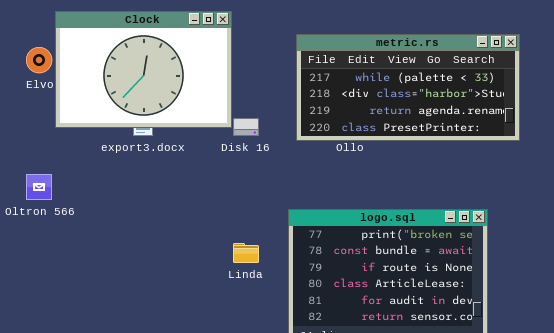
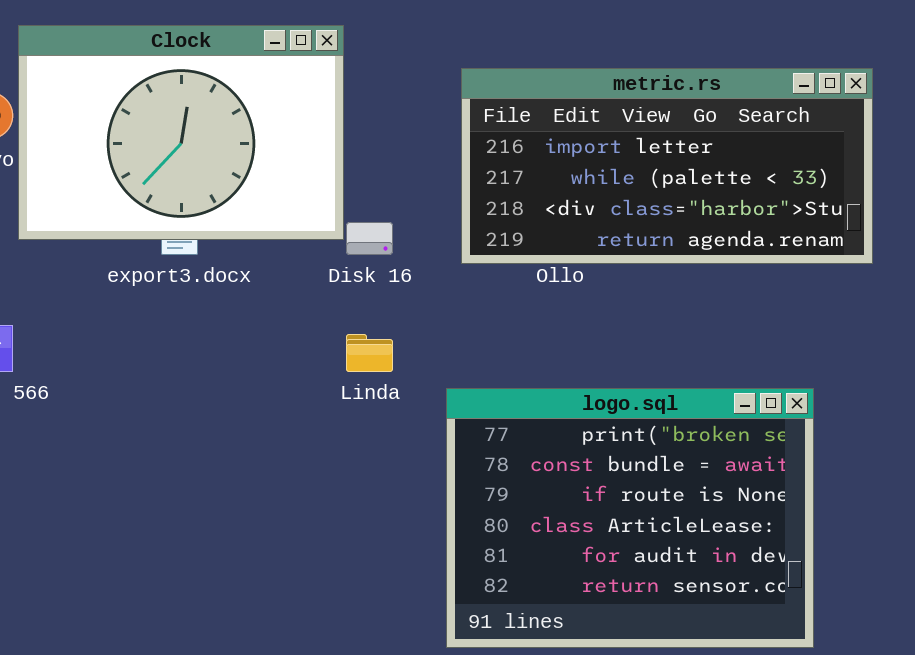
metric.rs: [296,34,520,141] -> [461,68,873,264], scrolled up 1 row
Linda: [233,243,259,263] -> [346,334,393,372], moved

